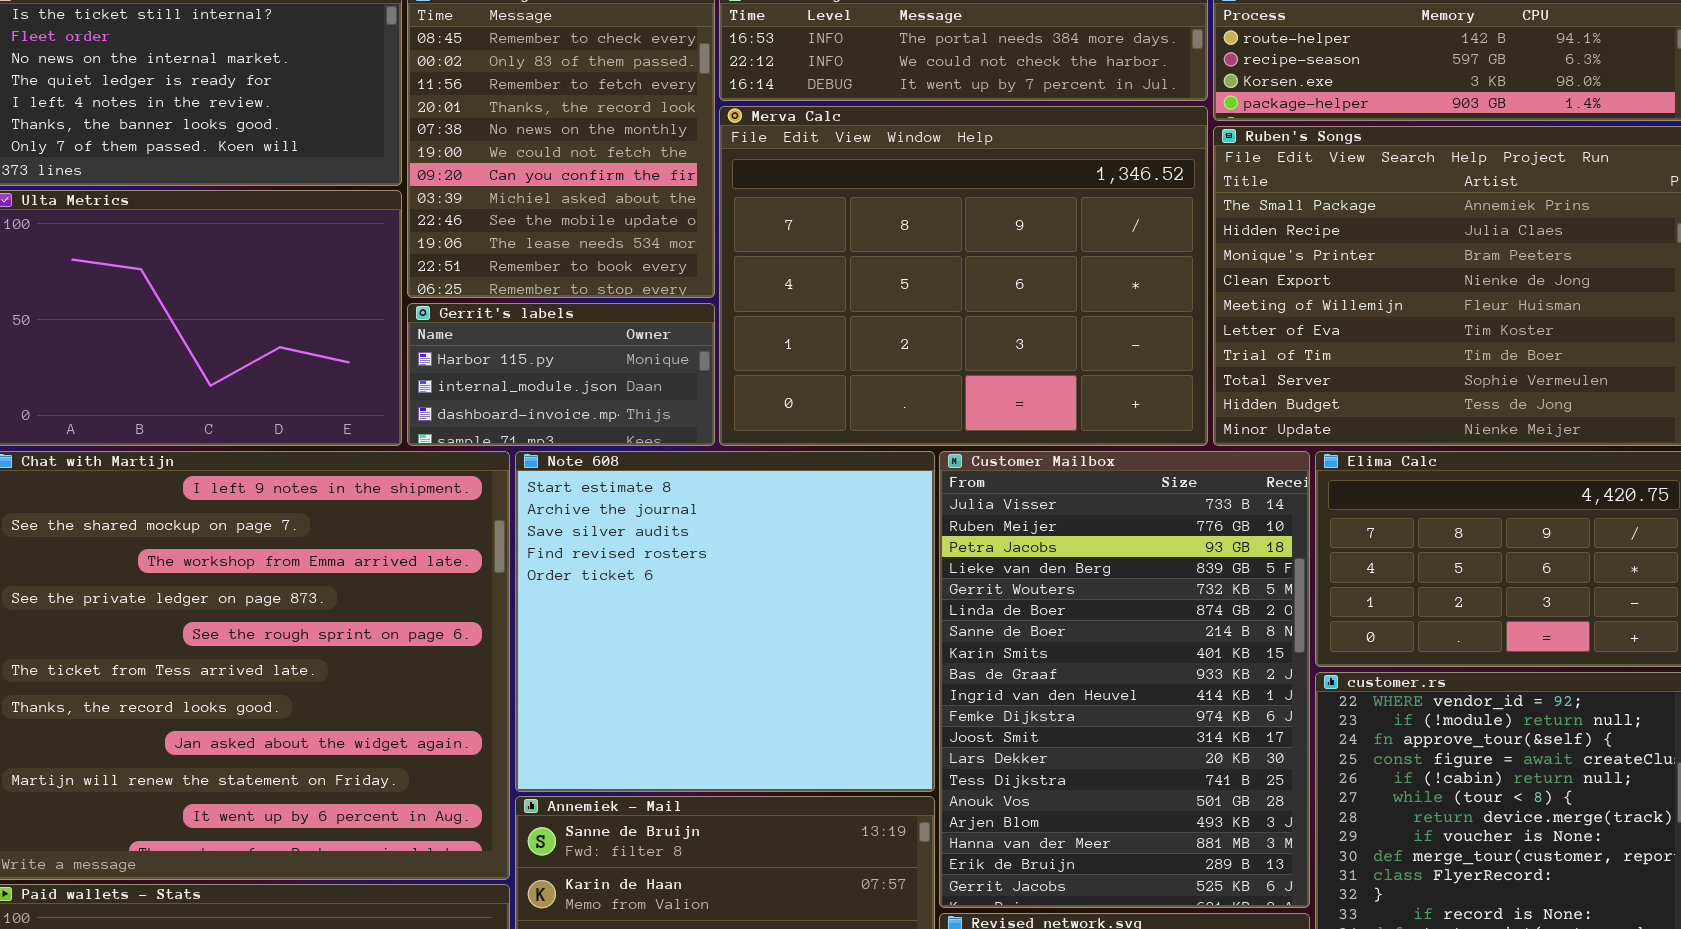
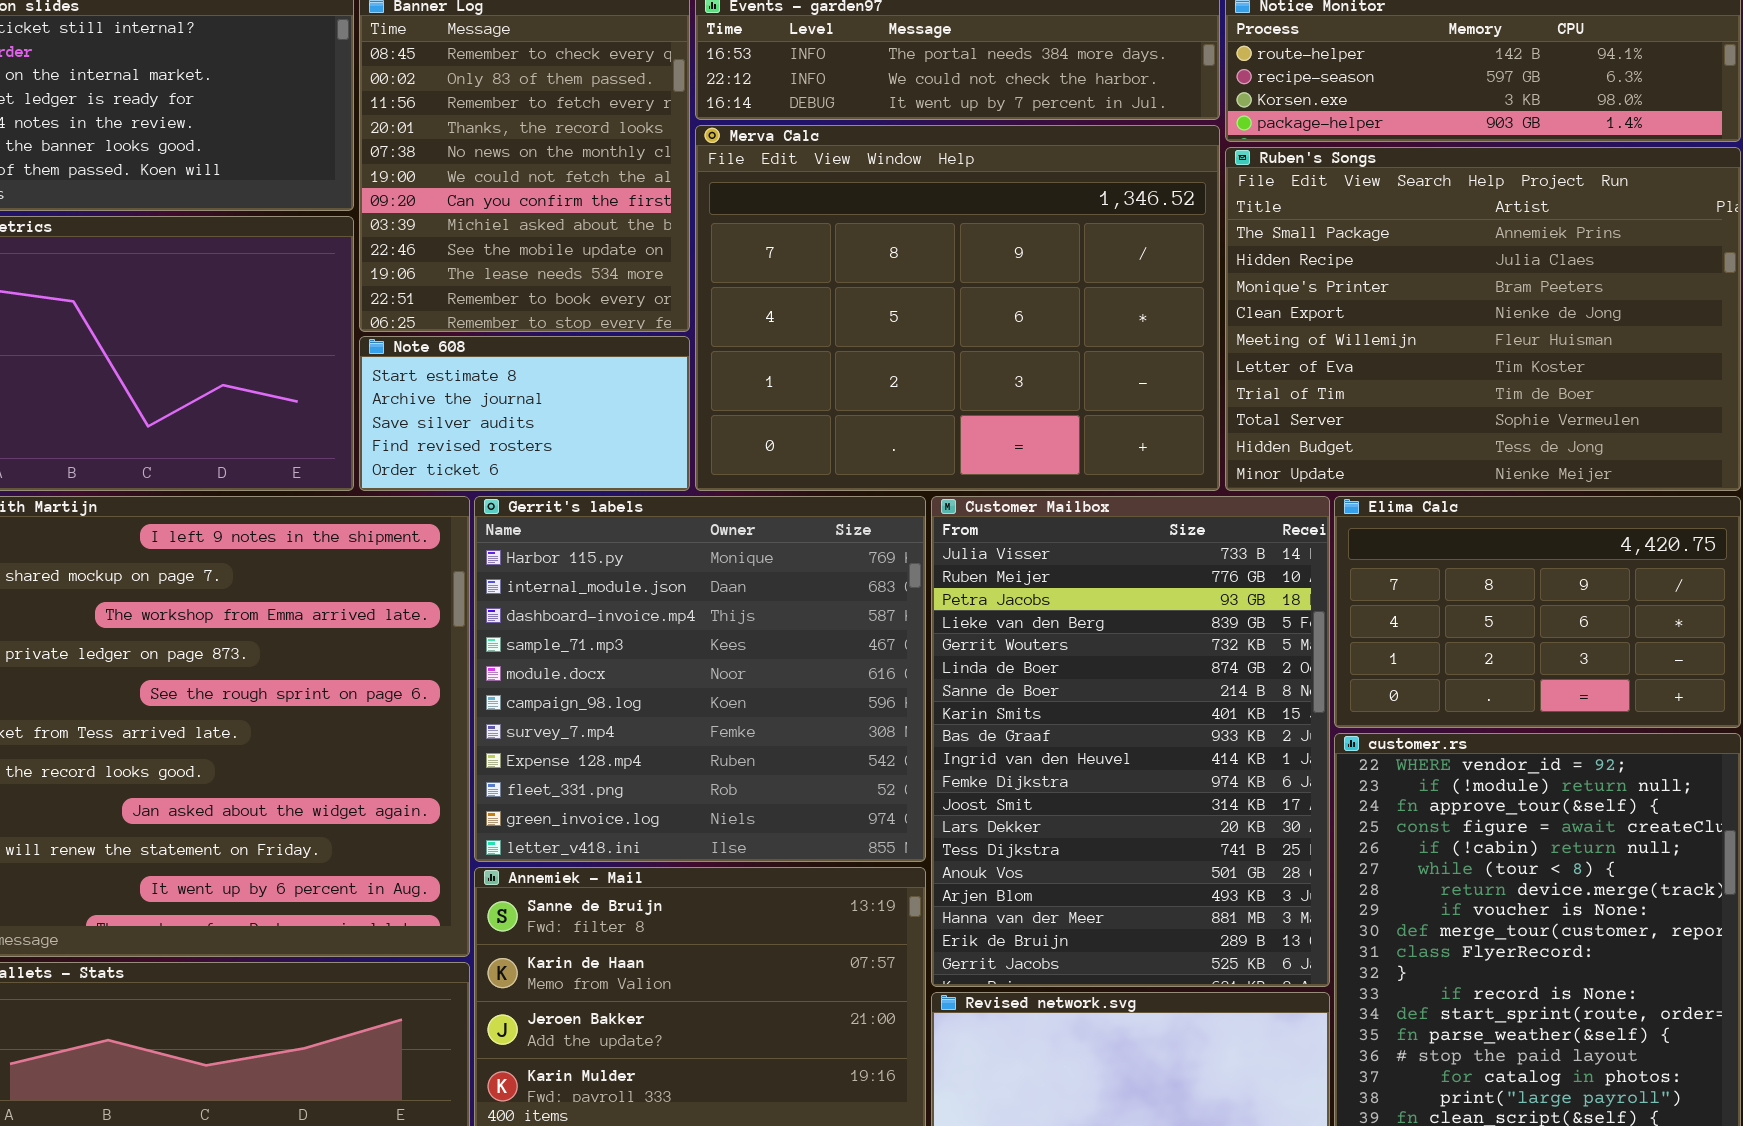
Gerrit's labels: [407,303,715,446] -> [474,496,926,862], moved, resized
Note 608: [515,451,935,792] -> [359,336,690,491], moved, resized

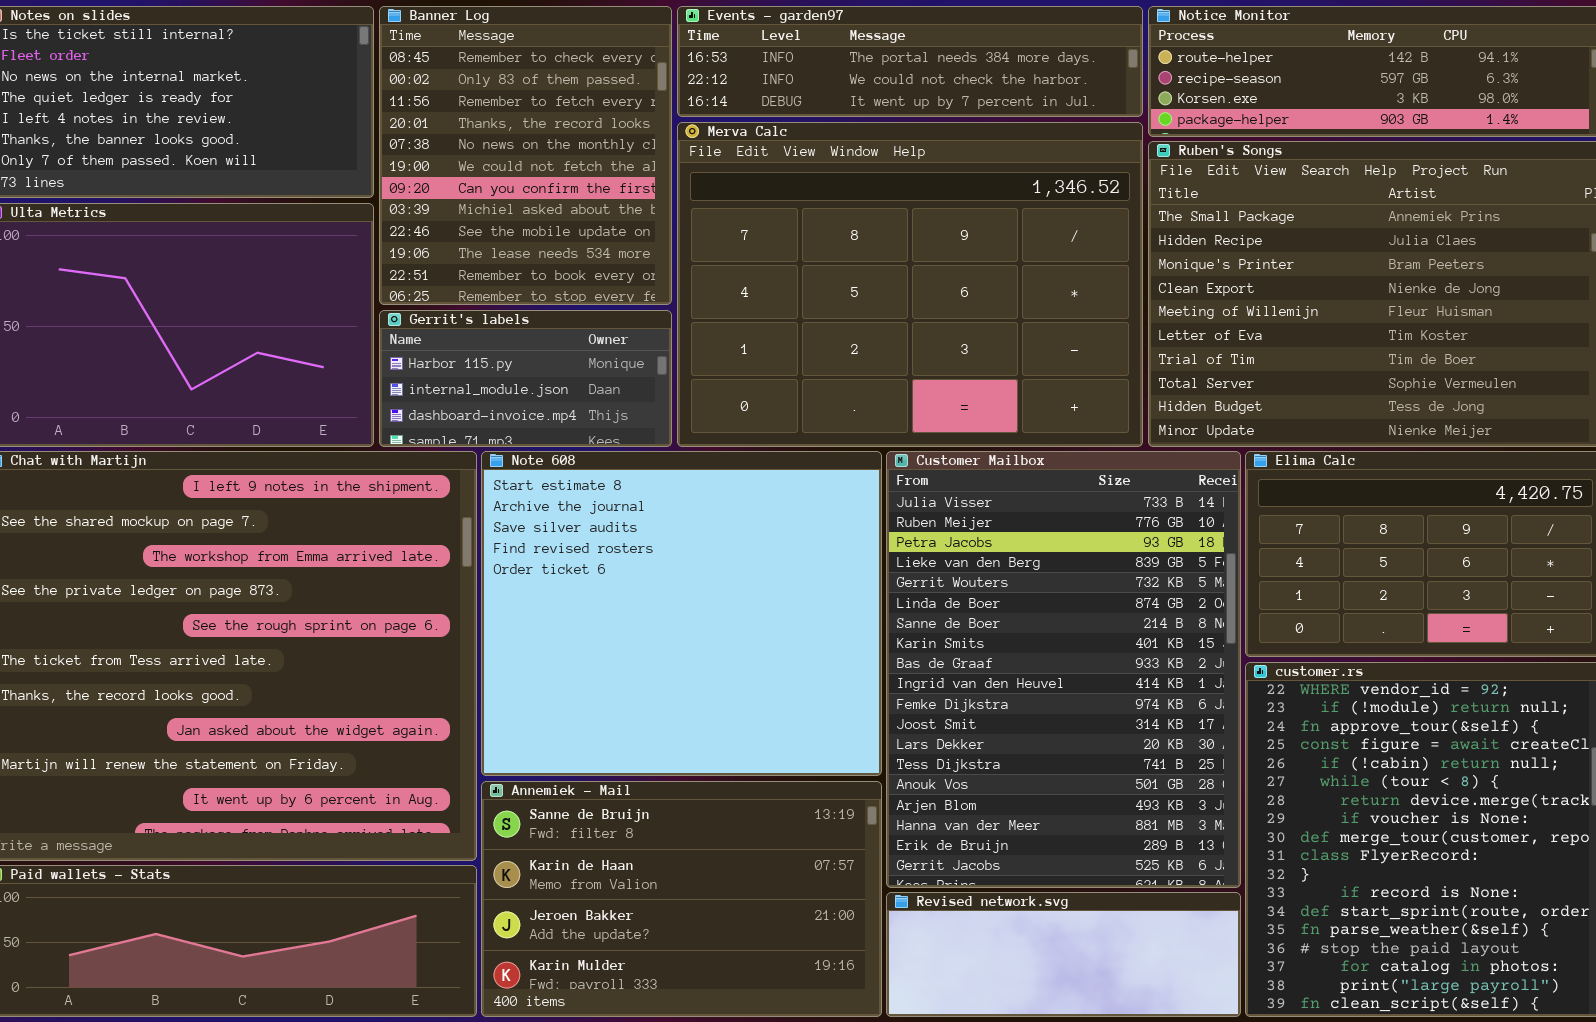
Note 608: [359,336,690,491] -> [481,451,882,776], moved, resized
Gerrit's labels: [474,496,926,862] -> [379,310,672,447], moved, resized

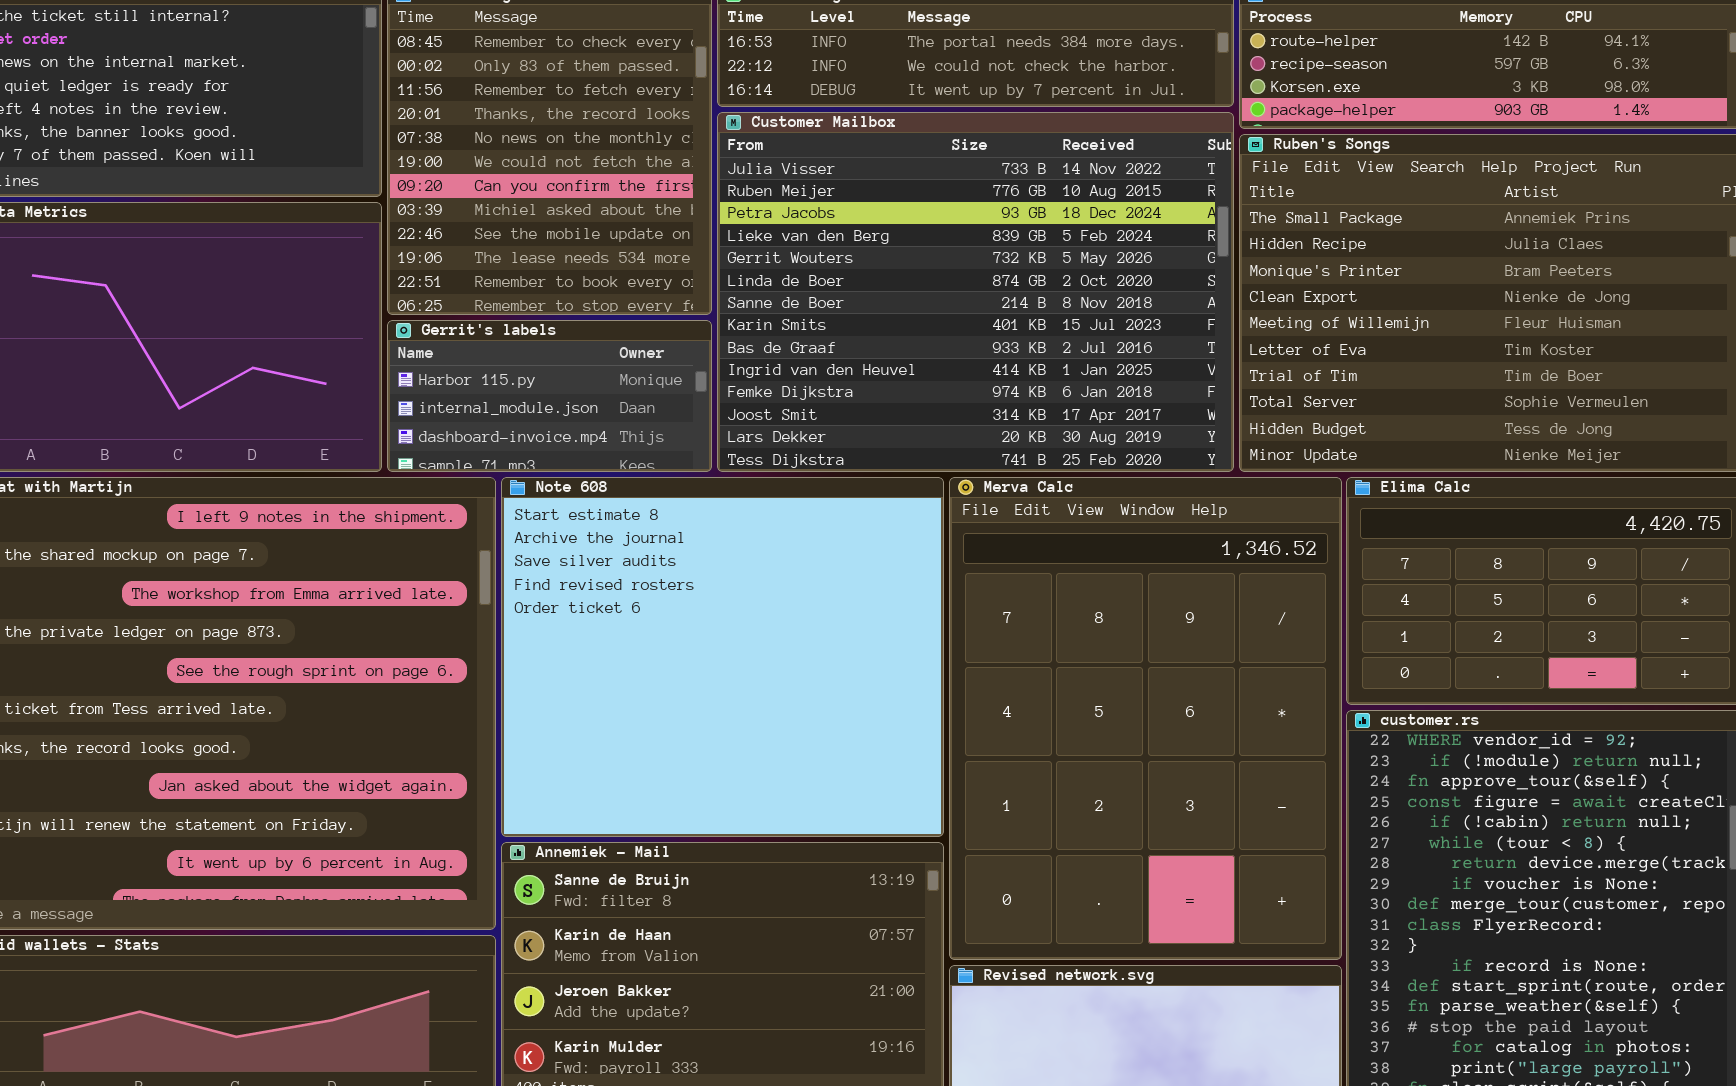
Merva Calc: [677,122,1143,447] -> [949,477,1342,960], moved, resized
Customer Mailbox: [886,451,1241,888] -> [717,112,1234,472], moved, resized

